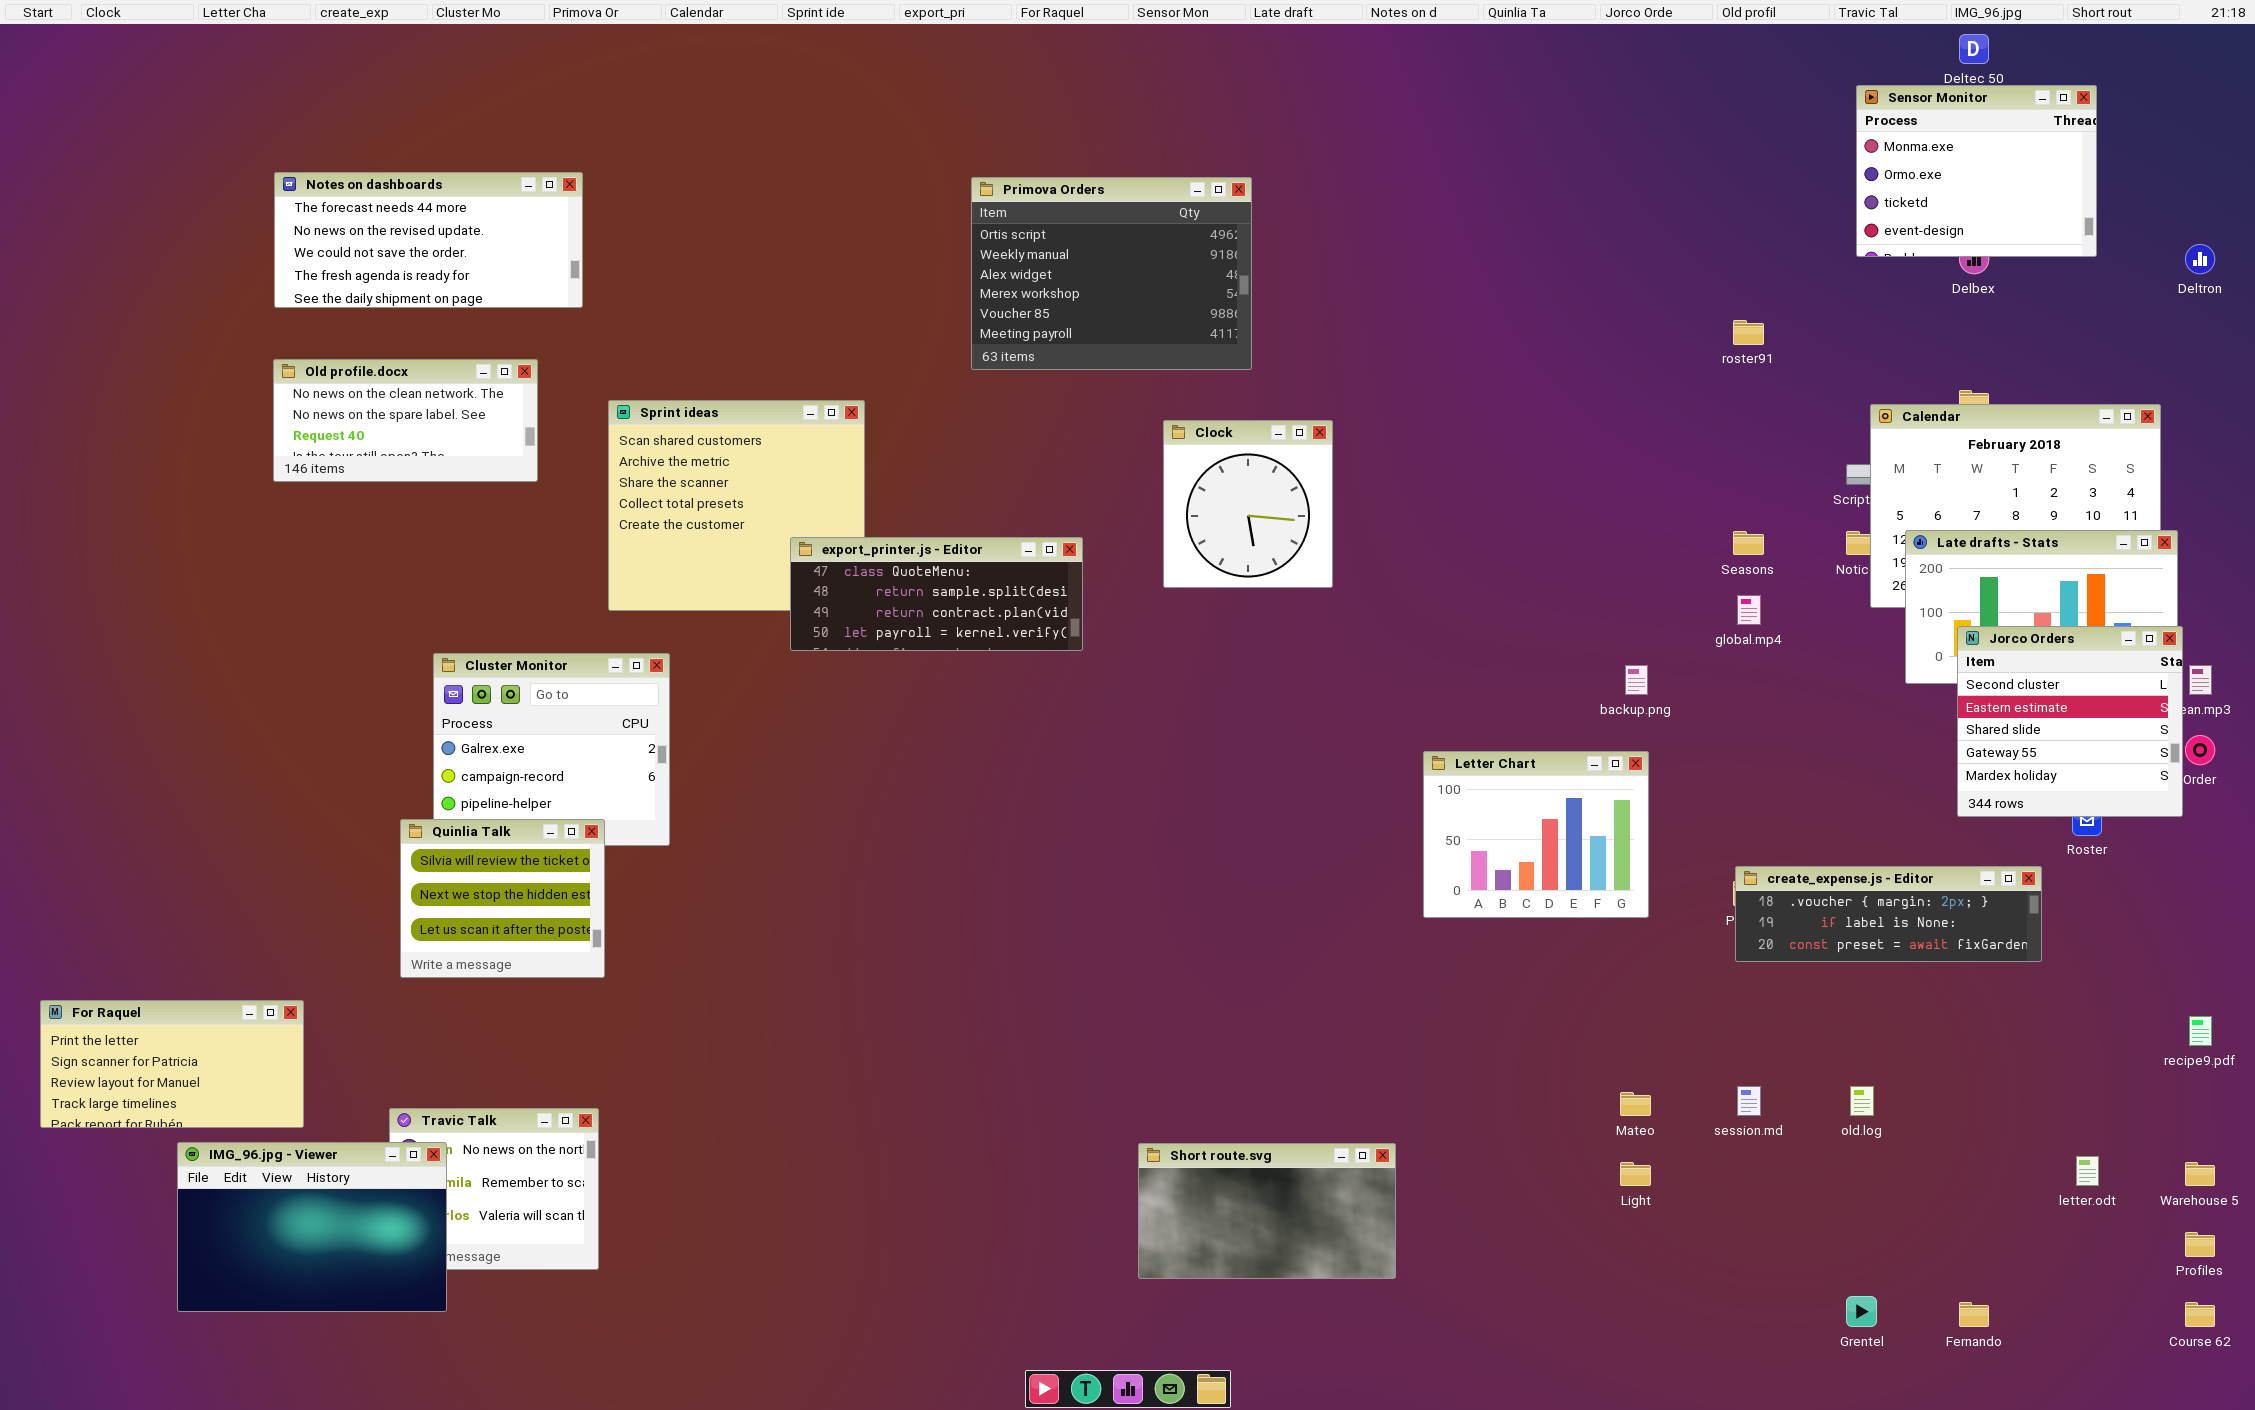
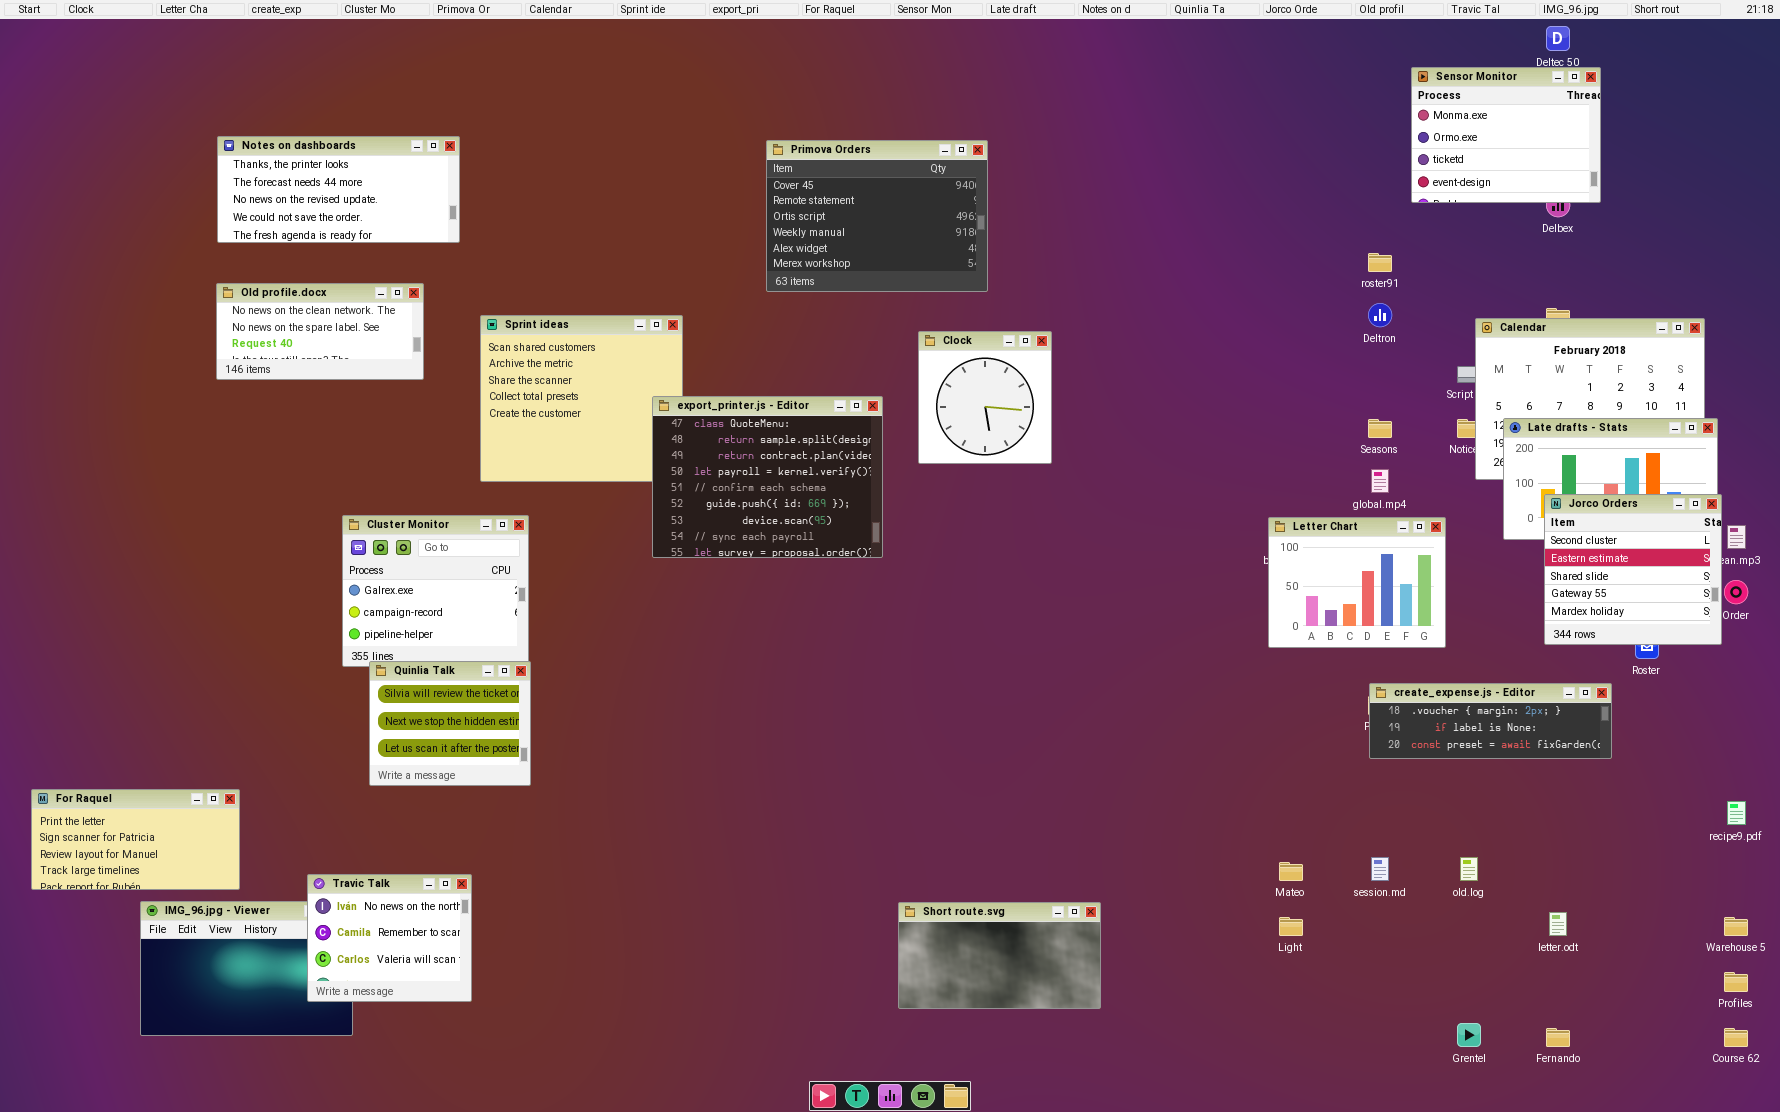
Sensor Monitor: [1856,85,2097,257] -> [1411,67,1601,203], moved
Notes on dashboards: [274,172,583,308] -> [217,136,460,243], scrolled up 1 row
Primova Orders: [971,177,1252,370] -> [766,140,988,292], scrolled up 2 rows
Deltron: [2185,244,2215,274] -> [1368,303,1392,327], moved
export_printer.js - Editor: [790,537,1083,651] -> [652,396,883,558], moved, resized
Letter Chart: [1423,751,1649,918] -> [1268,517,1446,648], moved
Quinlia Talk: [400,819,605,978] -> [369,661,531,786], moved
Travic Talk: [389,1108,599,1270] -> [307,874,472,1002], raised
letter.odt: [2076,1156,2099,1186] -> [1549,912,1567,936], moved

